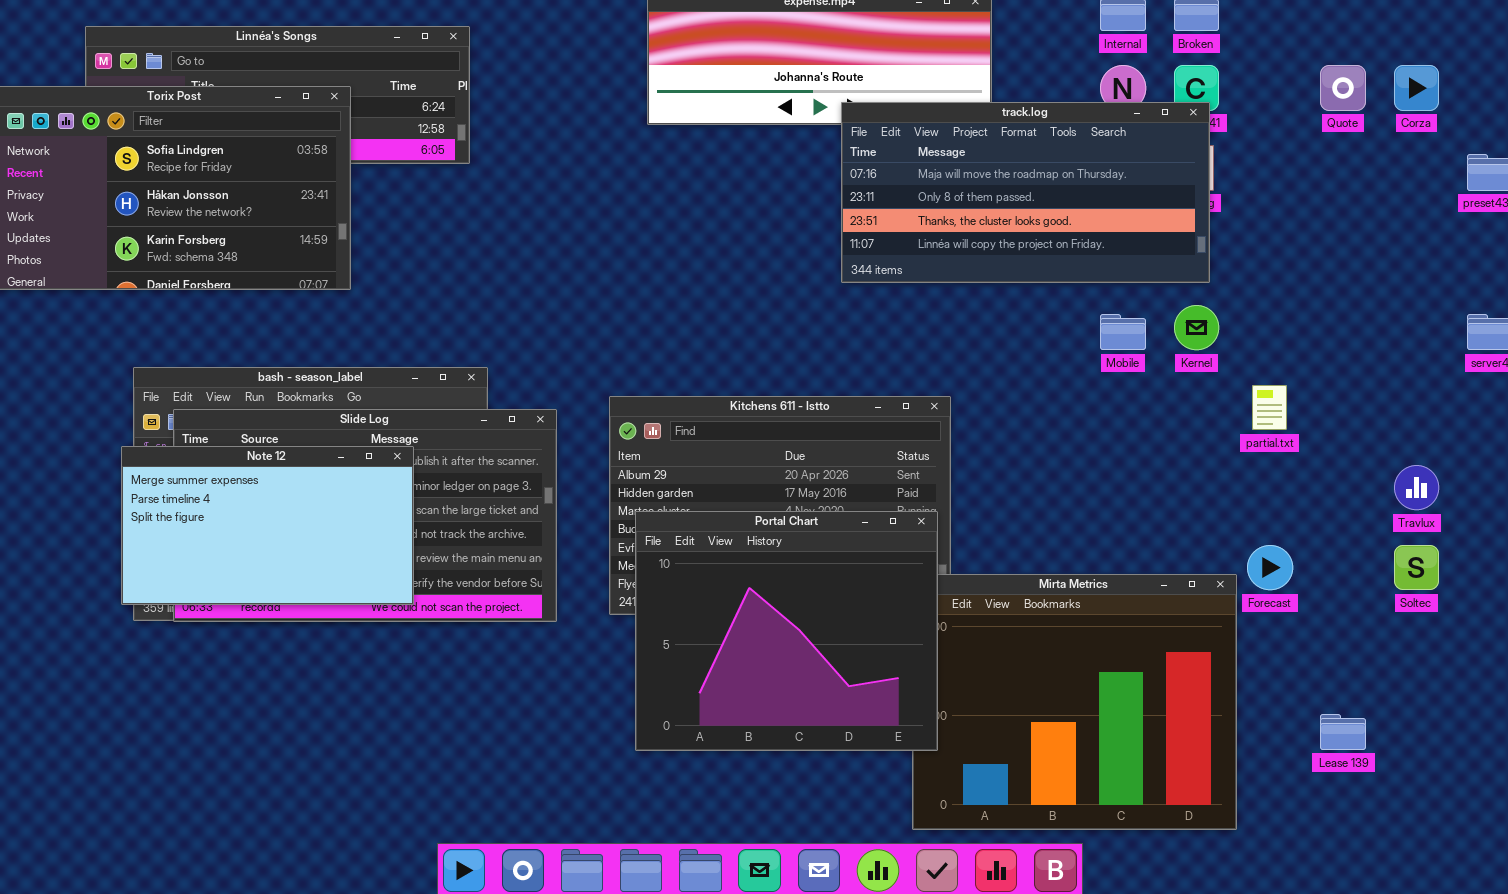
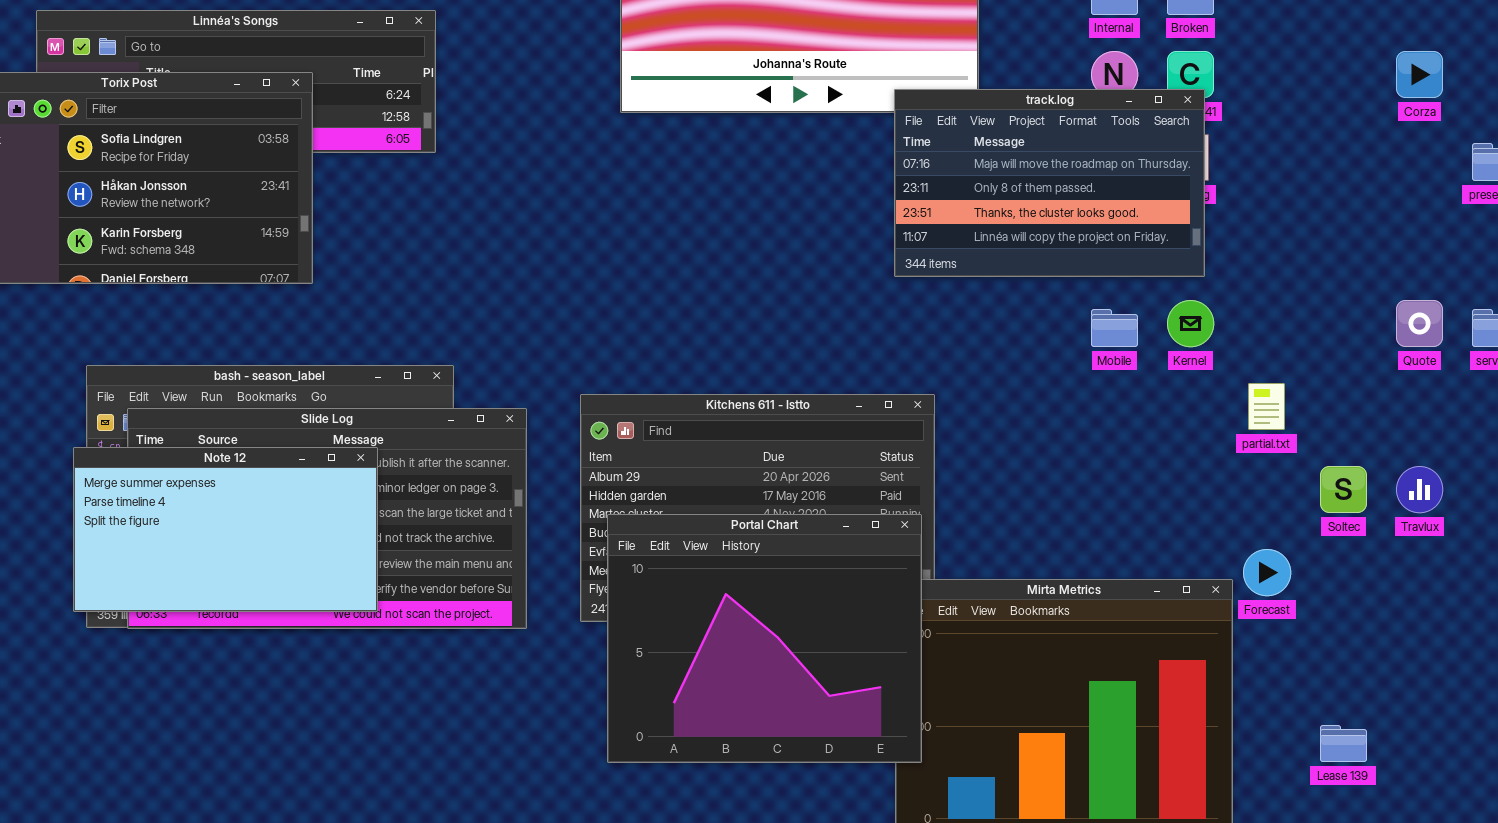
Quote: [1320,65,1366,111] -> [1396,300,1443,347], moved
track.log: [841,102,1210,283] -> [894,89,1205,277], resized
Soltec: [1394,545,1439,590] -> [1320,466,1367,513], moved

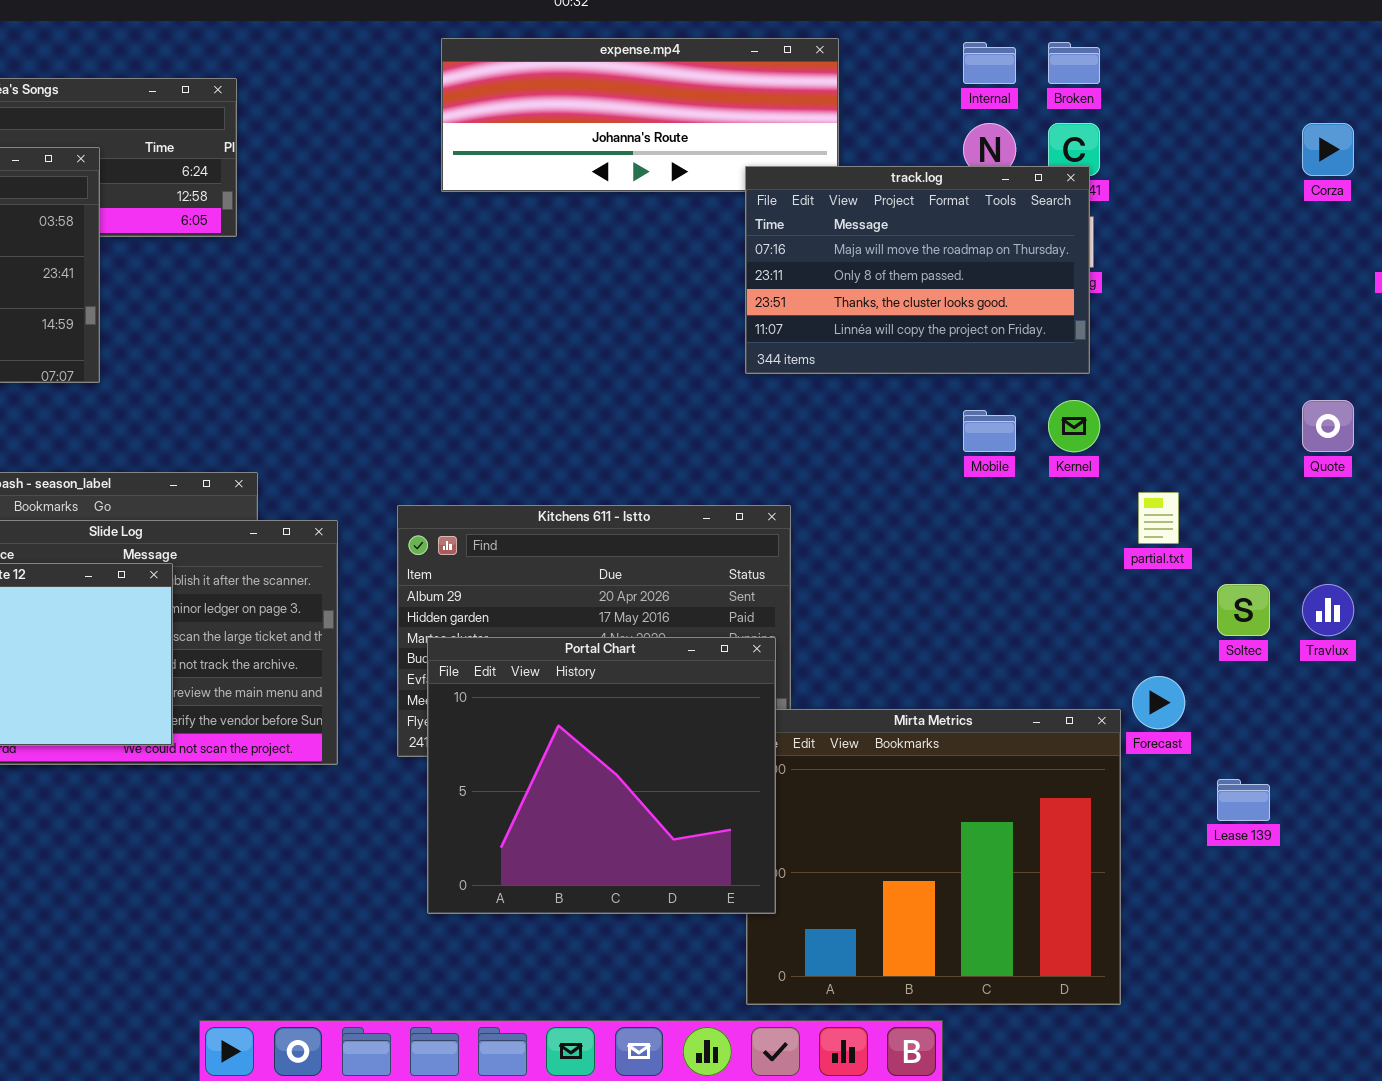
Lease 139: [1320,725,1367,762] -> [1217,779,1270,821], moved

